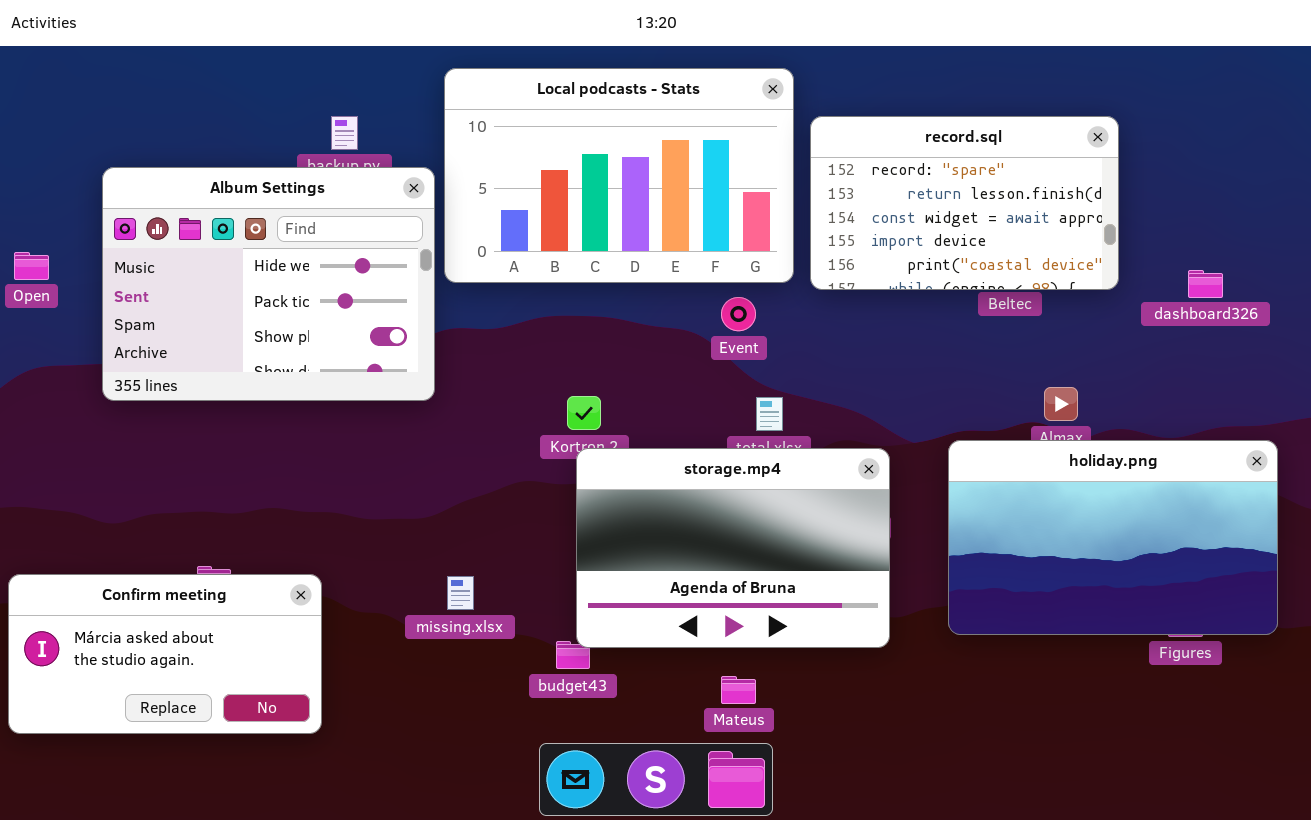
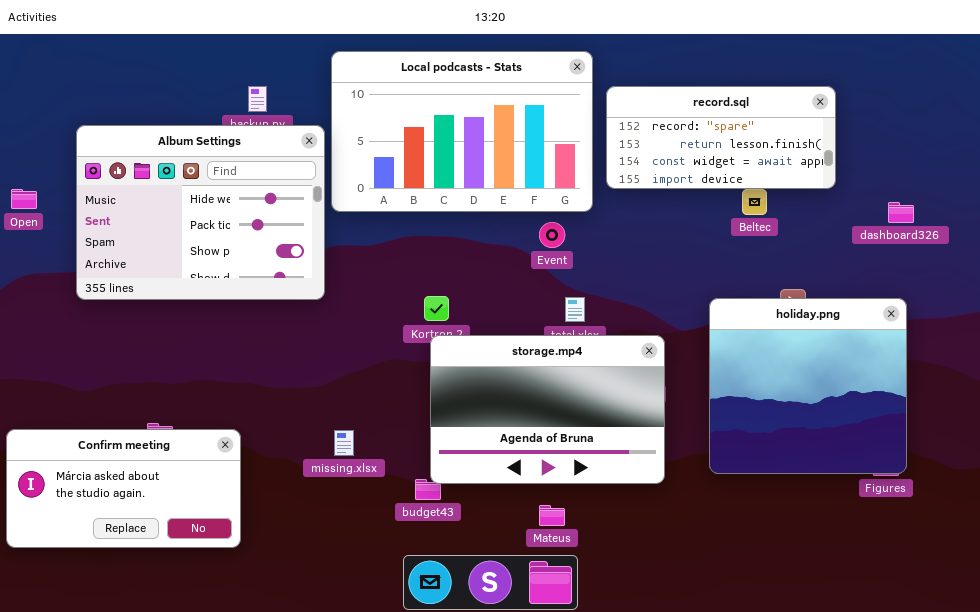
record.sql: [810,116,1119,290] -> [606,86,836,189], resized
holiday.png: [948,440,1278,635] -> [709,298,907,474], resized

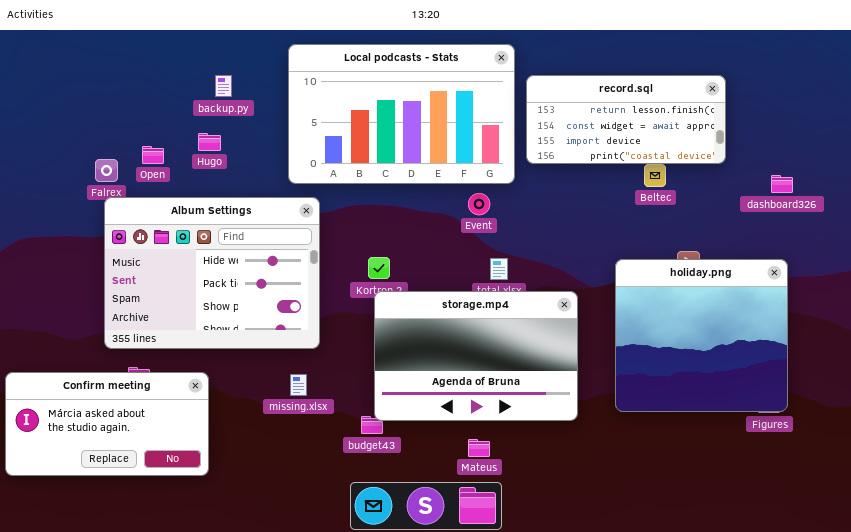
record.sql: [606,86,836,189] -> [526,75,726,164], scrolled down 1 row
Album Settings: [76,125,325,300] -> [104,197,320,349], moved
Open: [11,189,37,209] -> [142,146,164,164], moved

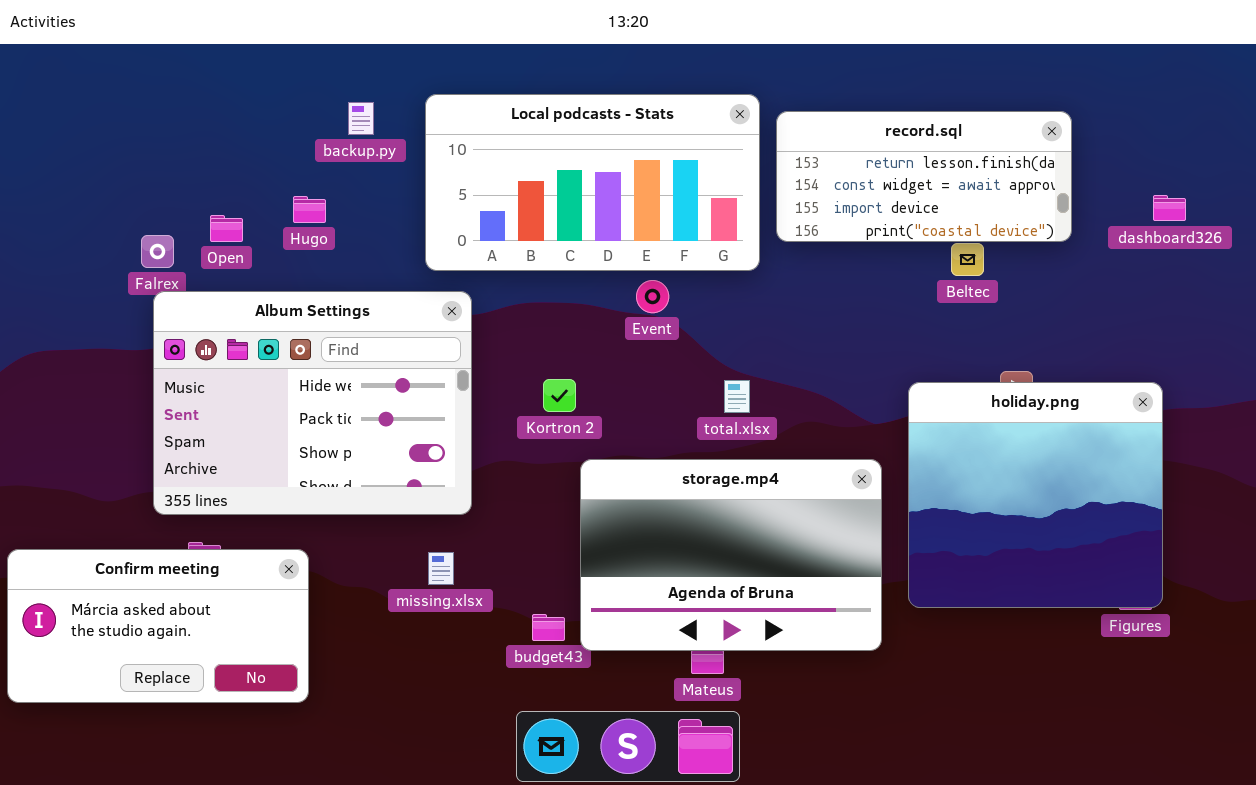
Local podcasts - Stats: [288,44,515,184] -> [425,94,760,271], resized
backup.py: [215,75,232,97] -> [348,102,374,135], moved
dashboard326: [771,175,793,193] -> [1153,195,1186,221], moved
Event: [468,193,490,215] -> [636,280,669,313], moved
storage.mp4: [374,291,578,421] -> [580,459,882,651], moved

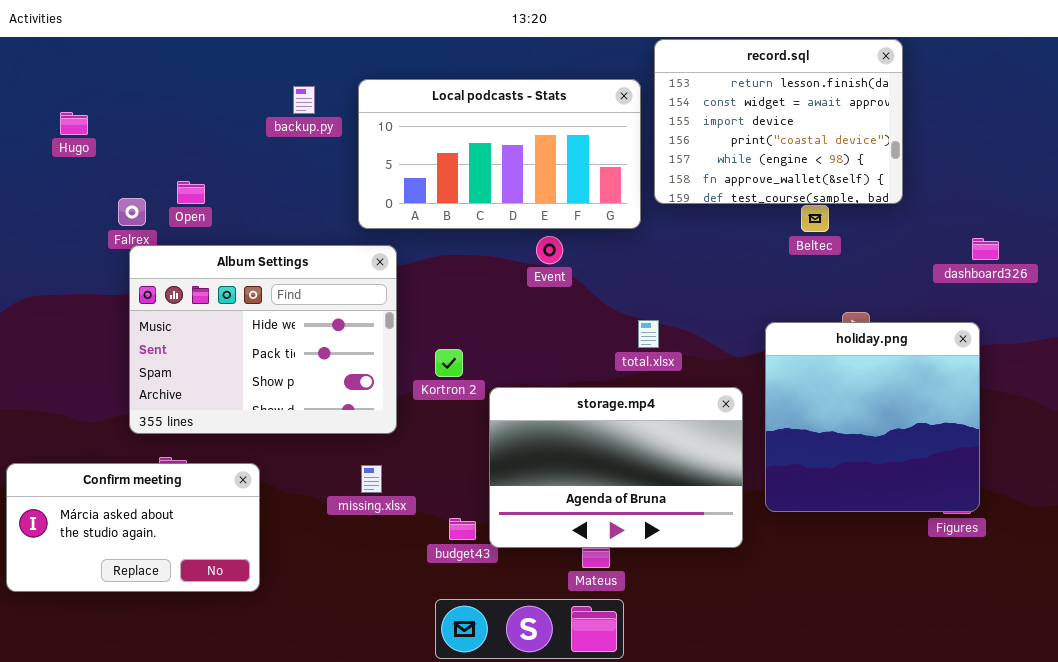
record.sql: [776,111,1072,242] -> [654,39,903,204], resized
dashboard326: [1153,195,1186,221] -> [972,238,999,260], moved
Hugo: [293,196,326,223] -> [60,112,88,135], moved
Kortron 2: [543,379,576,412] -> [435,349,463,377], moved
total.xlsx: [724,380,750,413] -> [638,320,659,348], moved

